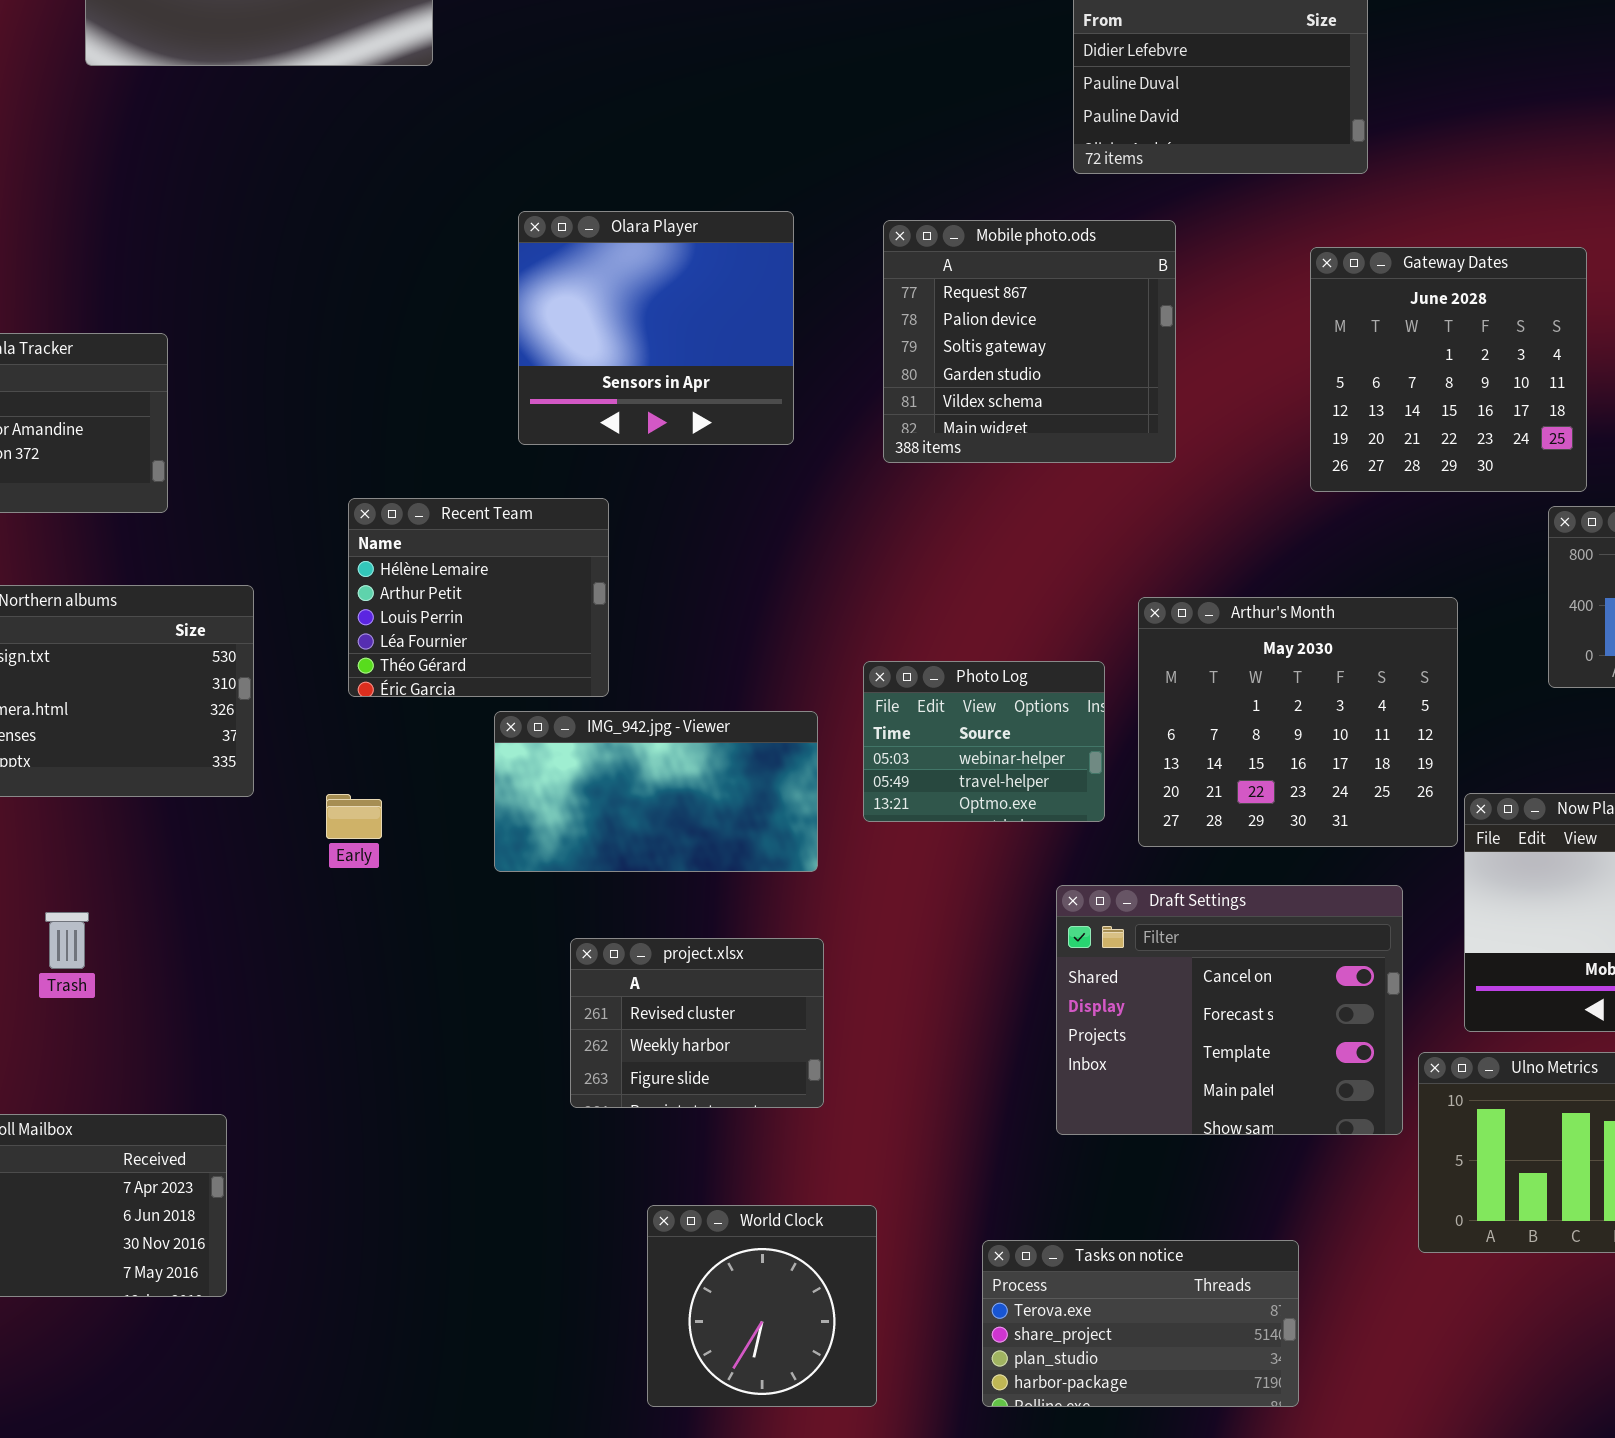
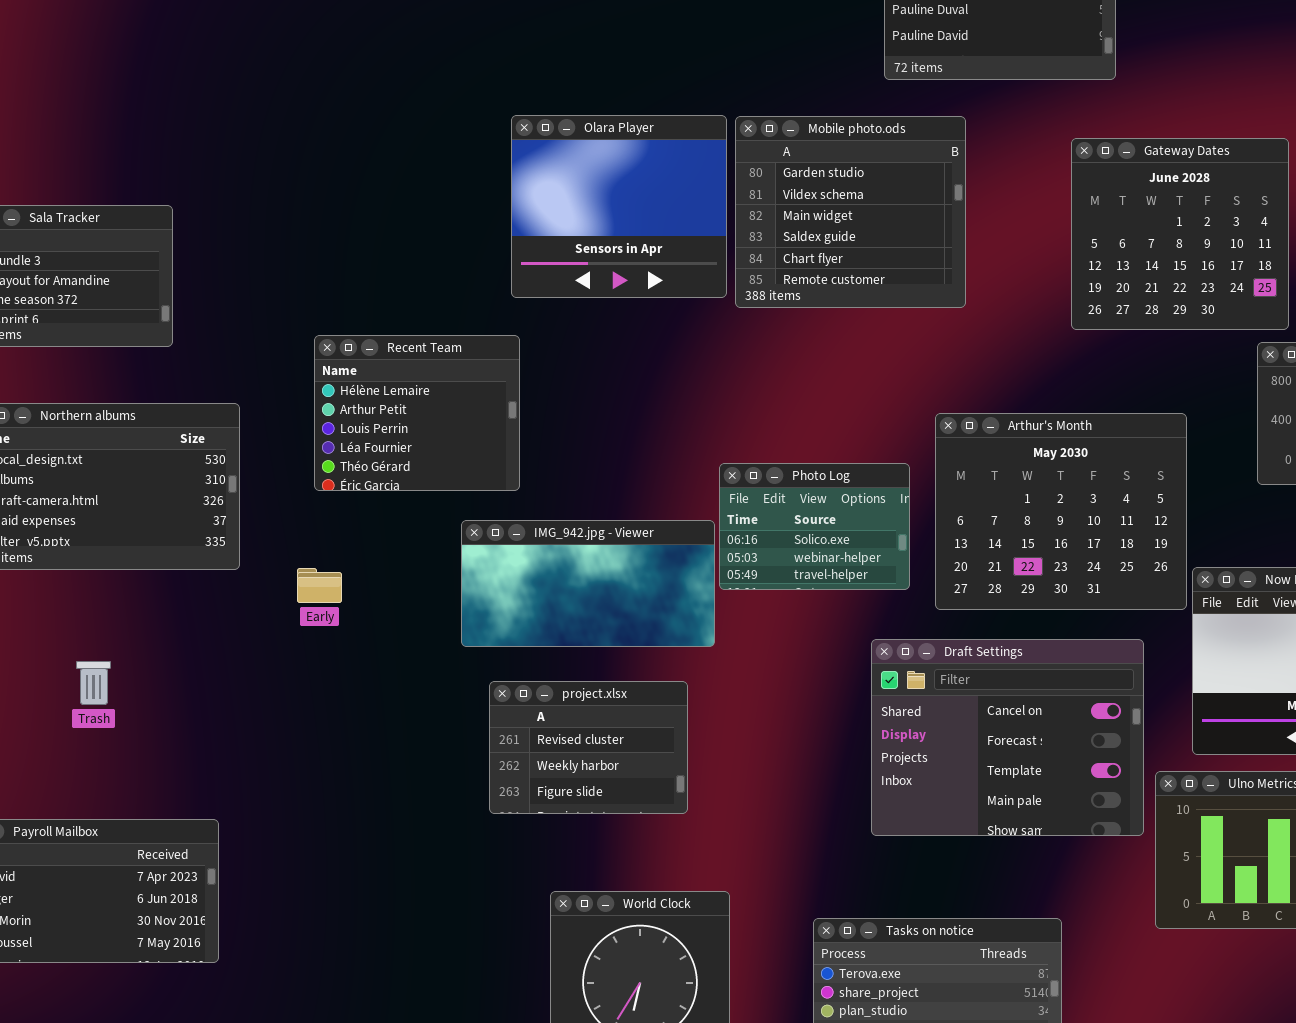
Olara Player: [518,211,794,445] -> [511,115,727,298], moved
Mobile photo.ods: [883,220,1176,463] -> [735,116,966,308], scrolled down 3 rows
Photo Log: [863,661,1105,822] -> [719,463,910,590], scrolled up 1 row
IMG_942.jpg - Viewer: [494,711,818,872] -> [461,520,715,647], moved

